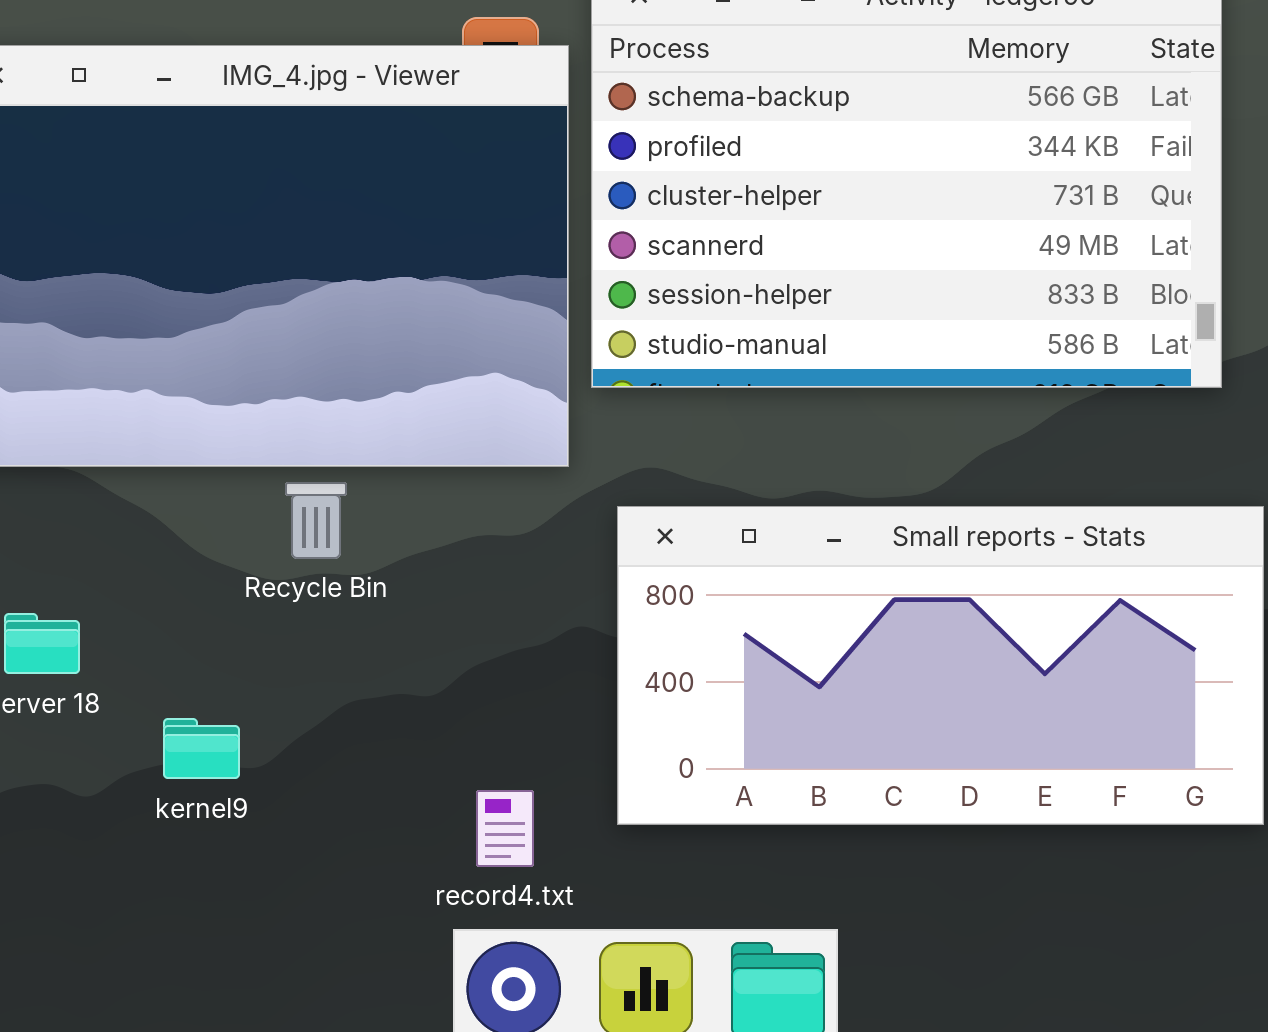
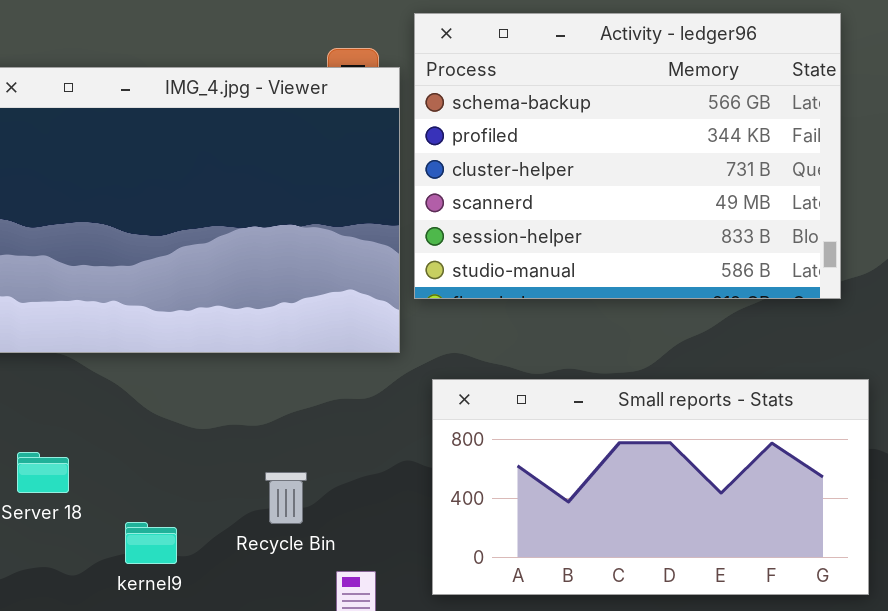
Recycle Bin: [285,482,347,559] -> [265,472,307,524], moved

